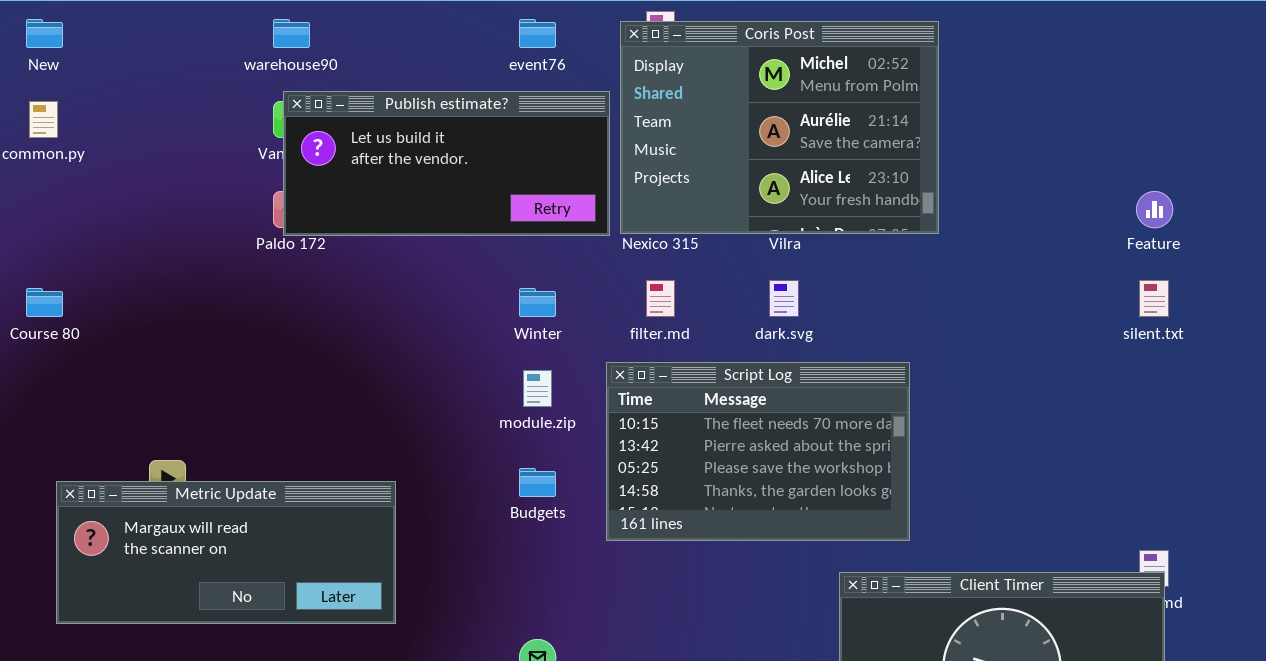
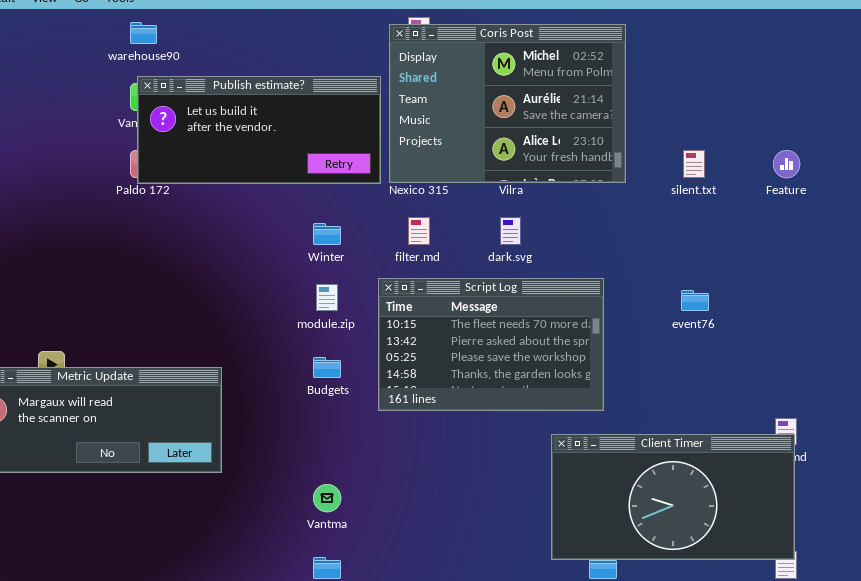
event76: [519,19,556,48] -> [681,290,709,311], moved
silent.txt: [1139,280,1169,317] -> [683,150,705,178], moved

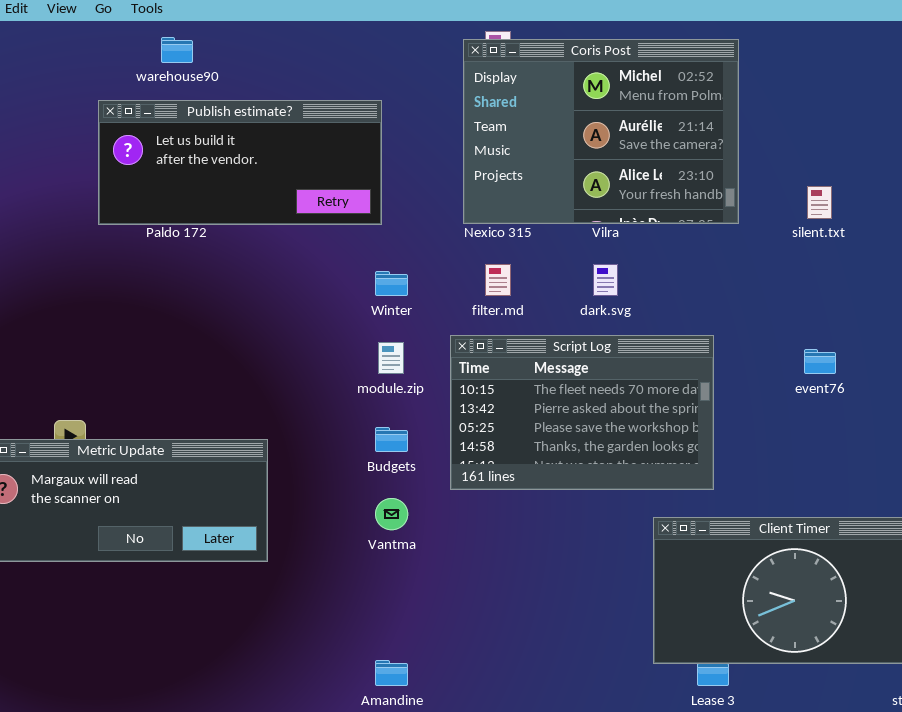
Publish estimate?: [137,76,381,184] -> [98,100,382,225], moved
Vantma: [313,484,341,512] -> [375,498,408,530], moved

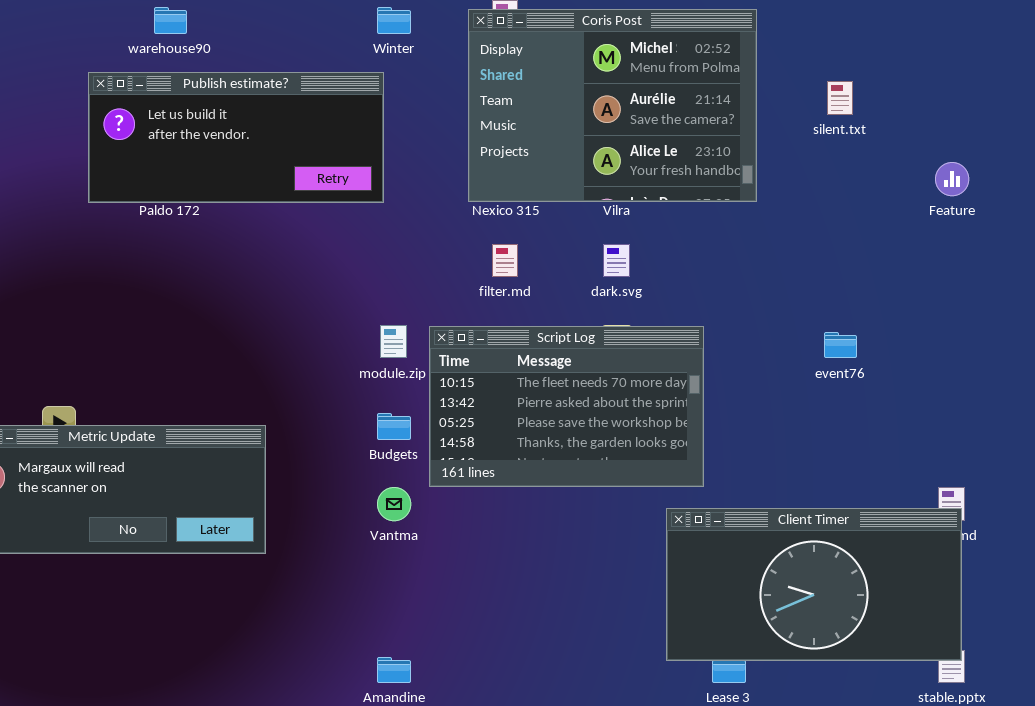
silent.txt: [807,186,832,219] -> [827,81,853,115], moved
Winter: [375,271,408,296] -> [377,7,411,34], moved
Script Log: [450,335,714,490] -> [429,326,704,487], moved

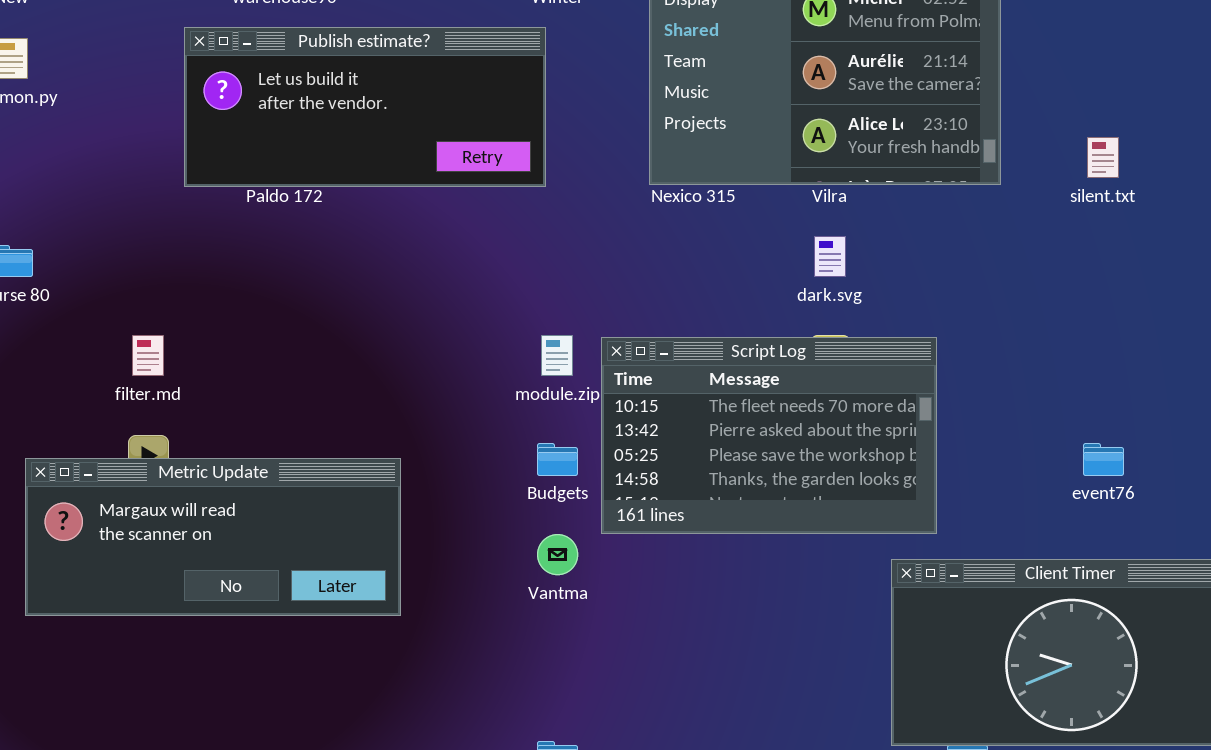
silent.txt: [827,81,853,115] -> [1087,137,1119,178], moved
filter.md: [492,244,518,277] -> [132,335,164,376], moved
event76: [824,332,857,358] -> [1083,443,1124,476], moved

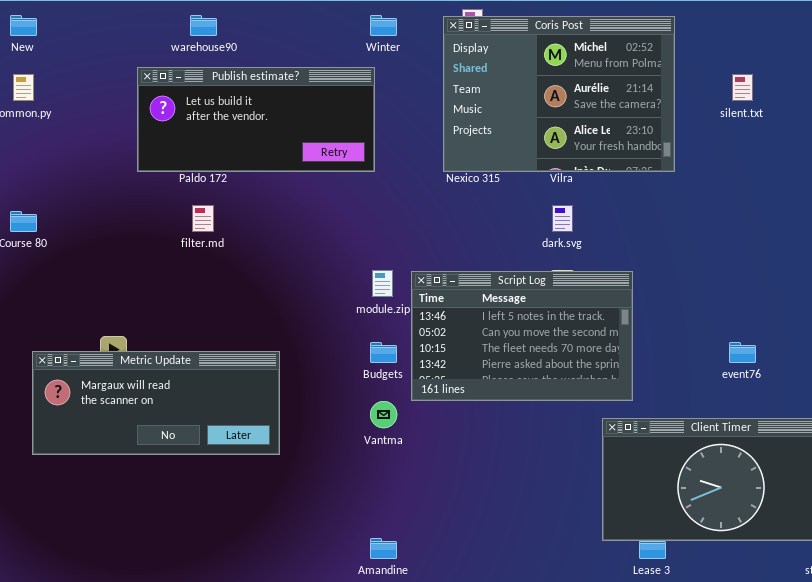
silent.txt: [1087,137,1119,178] -> [732,74,753,101], moved
filter.md: [132,335,164,376] -> [192,205,214,232], moved
Script Log: [601,337,937,534] -> [411,271,633,401], scrolled up 2 rows

